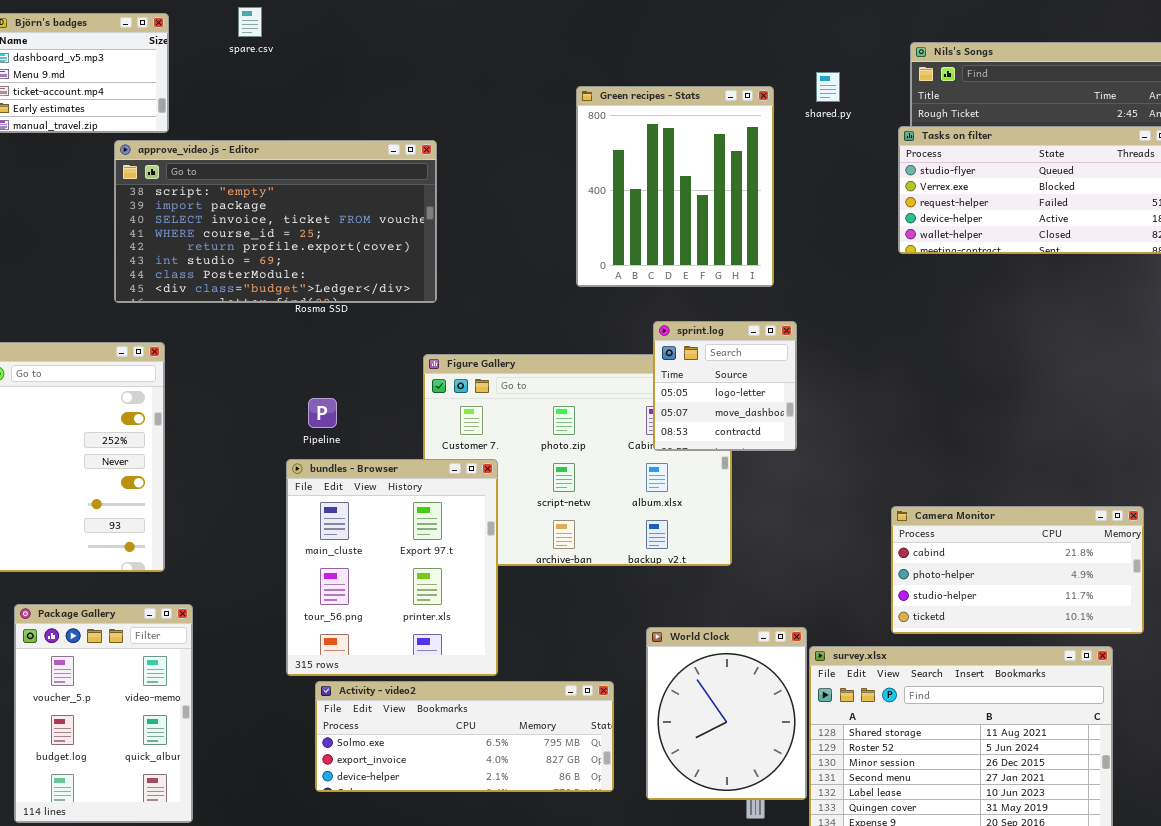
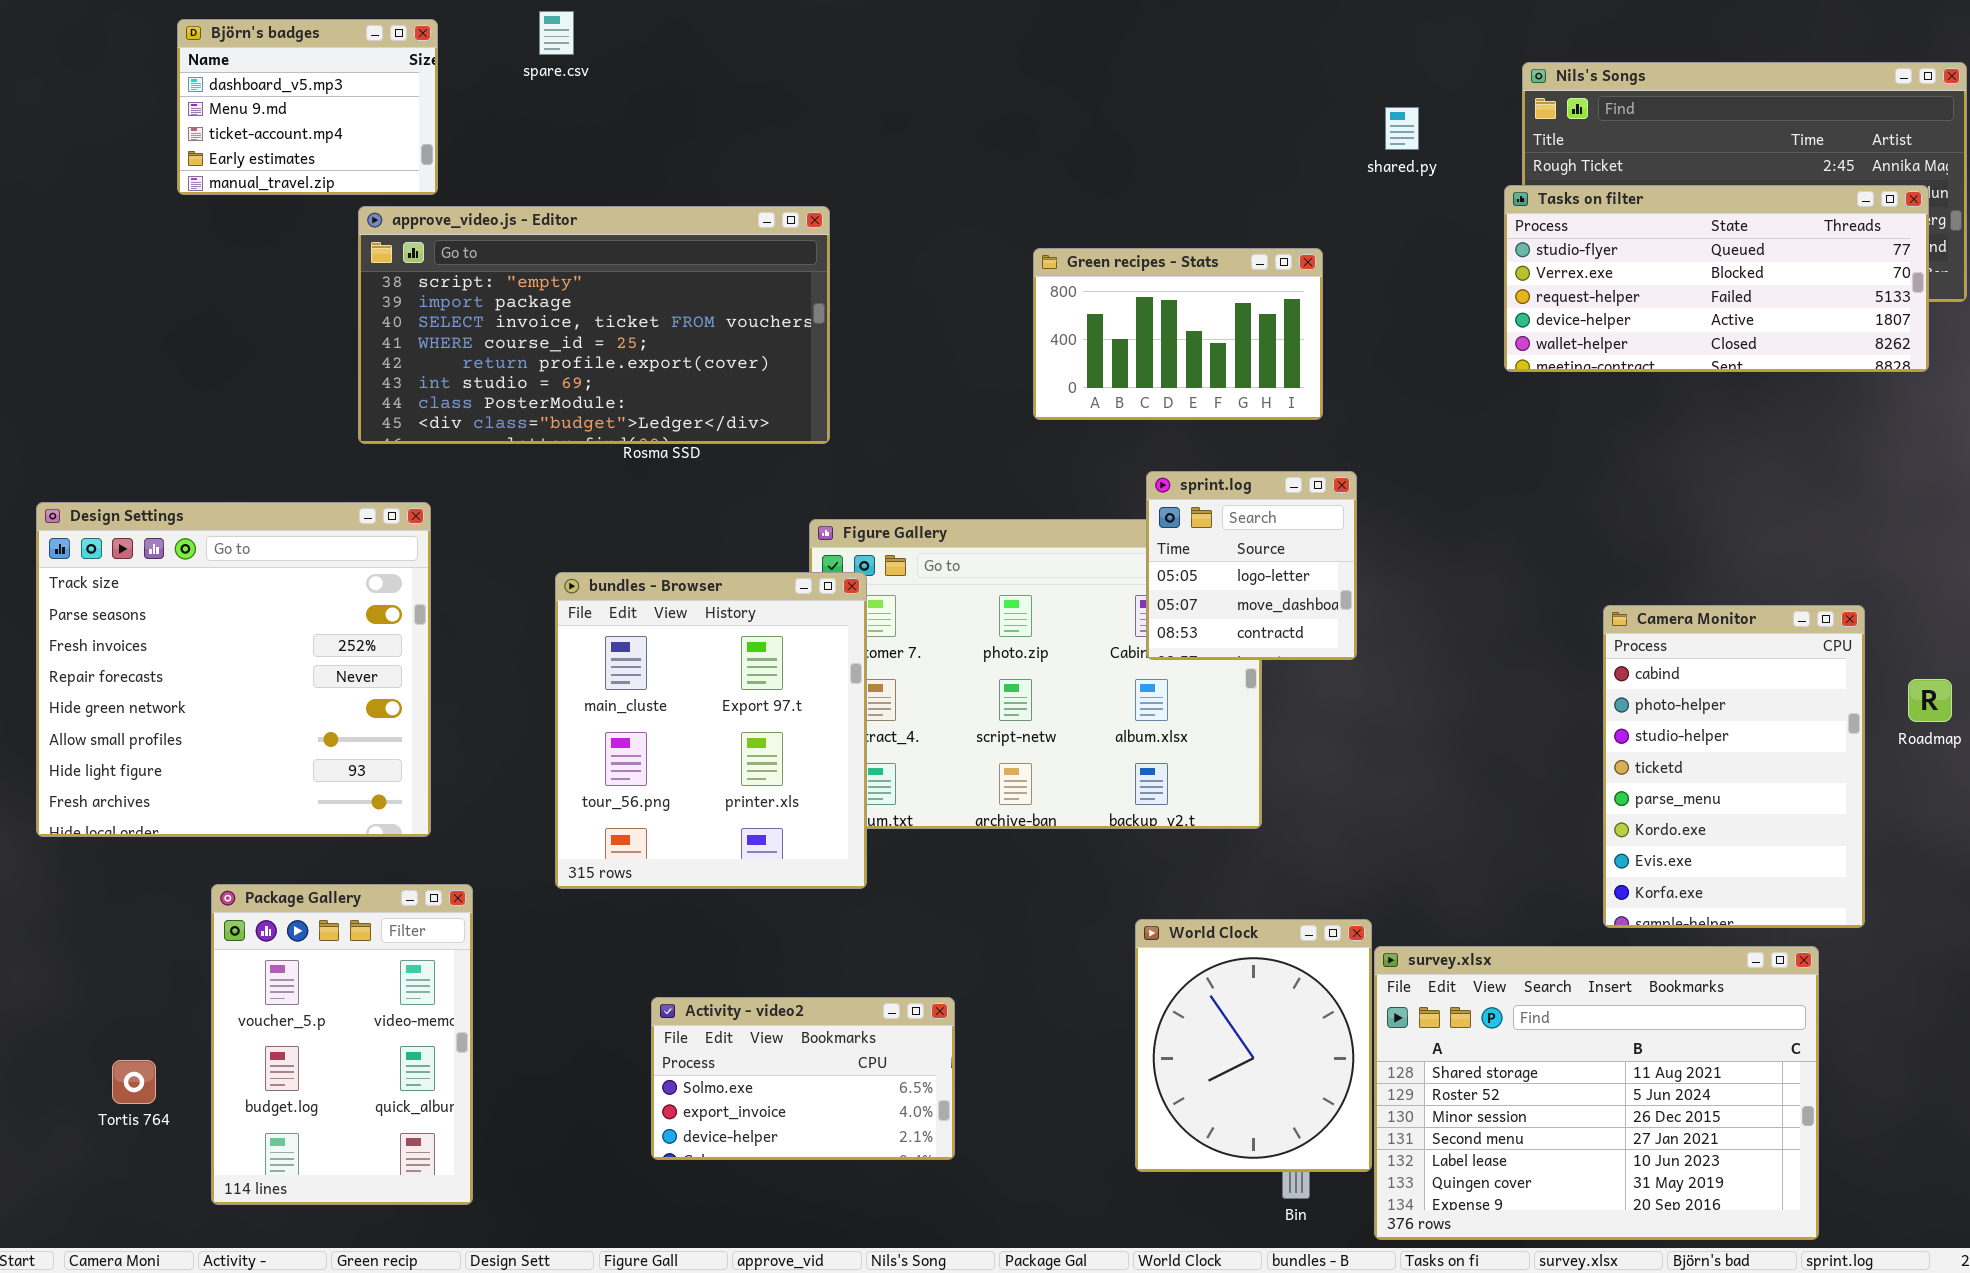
Green recipes - Stats: [576,86,774,287] -> [1033,248,1323,420], resized
bundles - Browser: [286,459,498,676] -> [555,572,867,889], moved
Camera Monitor: [891,506,1144,634] -> [1603,605,1865,928], resized
Activity - video2: [315,681,614,792] -> [651,997,955,1160], resized

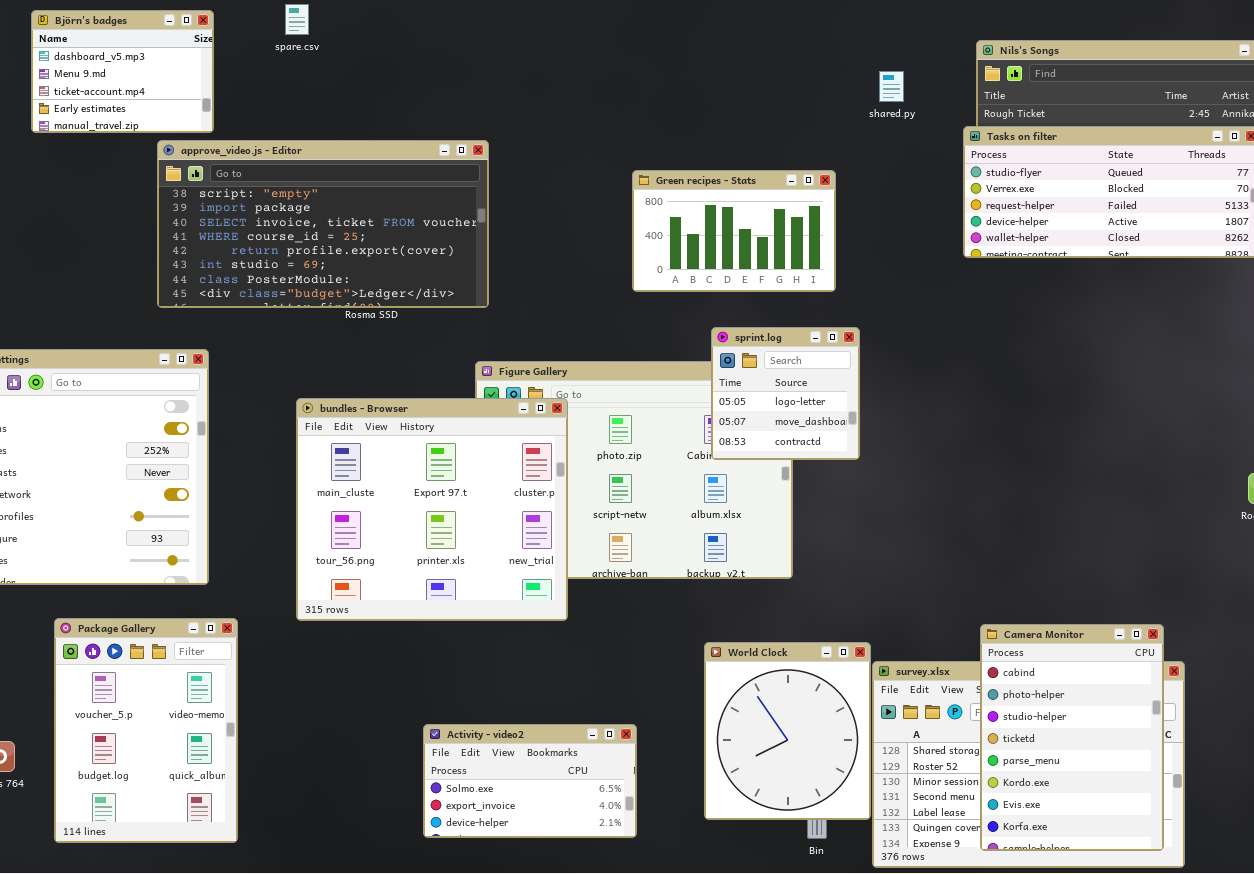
bundles - Browser: [555,572,867,889] -> [296,398,568,621], resized
Camera Monitor: [1603,605,1865,928] -> [980,624,1164,851], moved
Activity - video2: [651,997,955,1160] -> [423,724,637,838], moved

